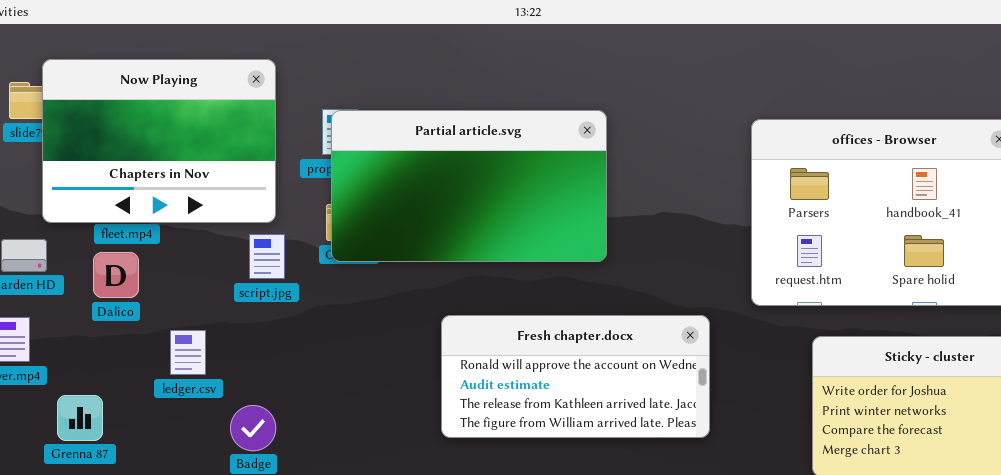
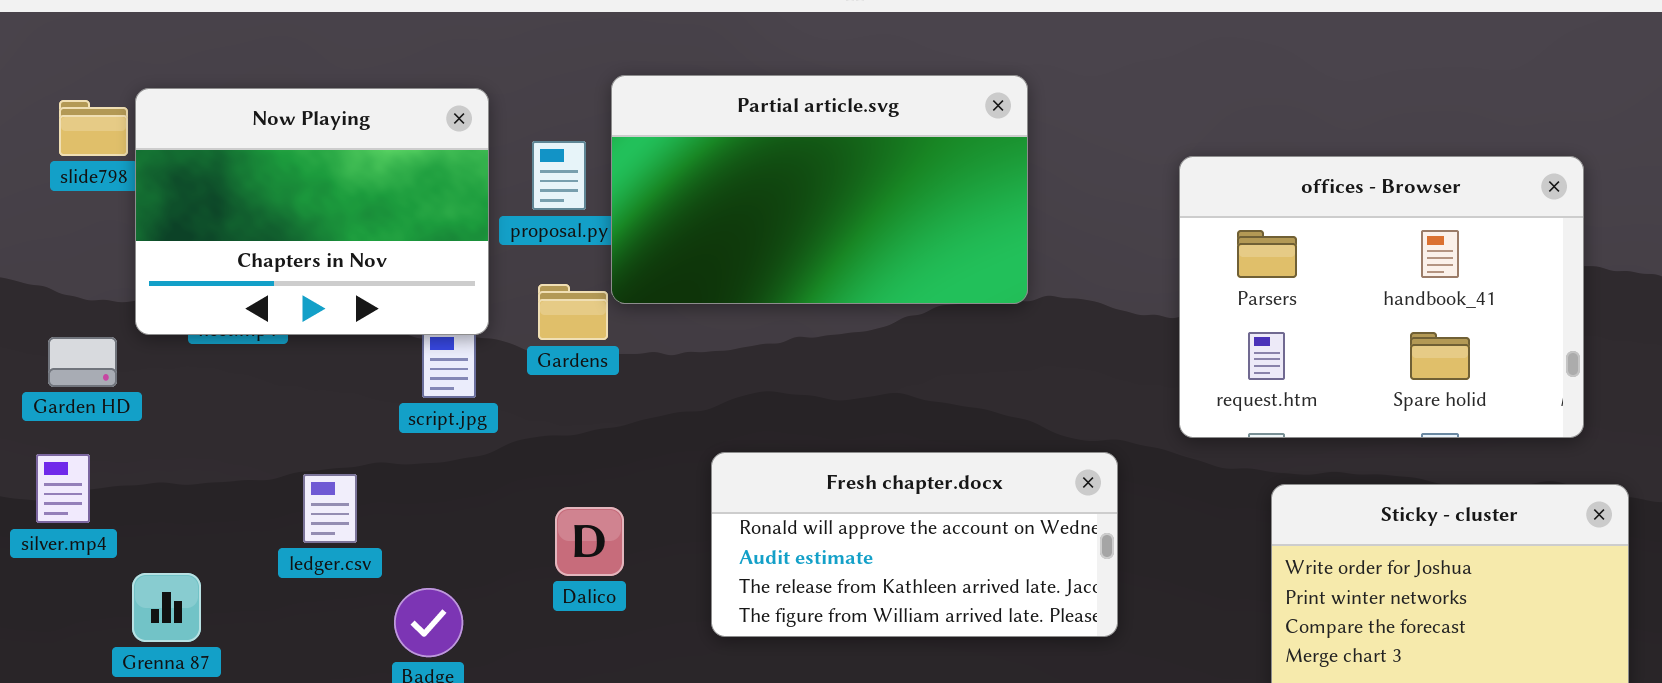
Now Playing: [42,59,276,223] -> [135,88,489,335], moved
Partial article.svg: [331,110,607,262] -> [611,75,1028,304], moved
Dalico: [93,252,139,298] -> [555,507,624,576], moved

